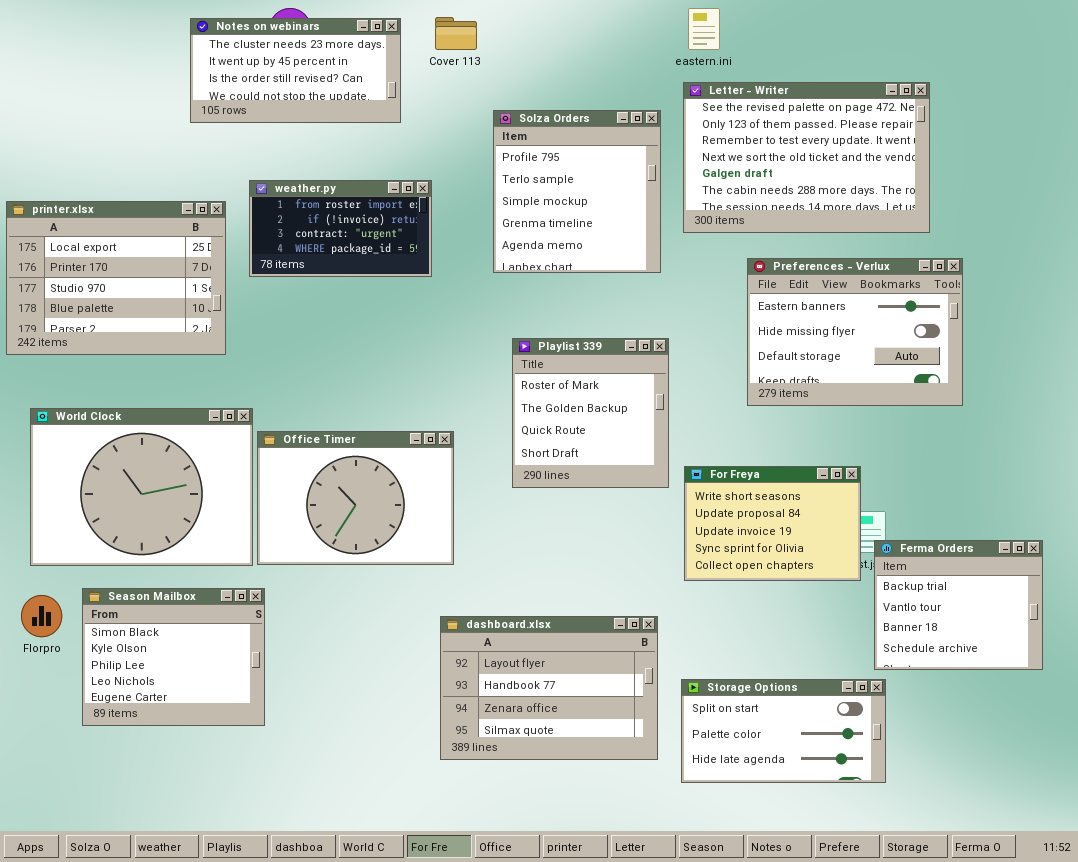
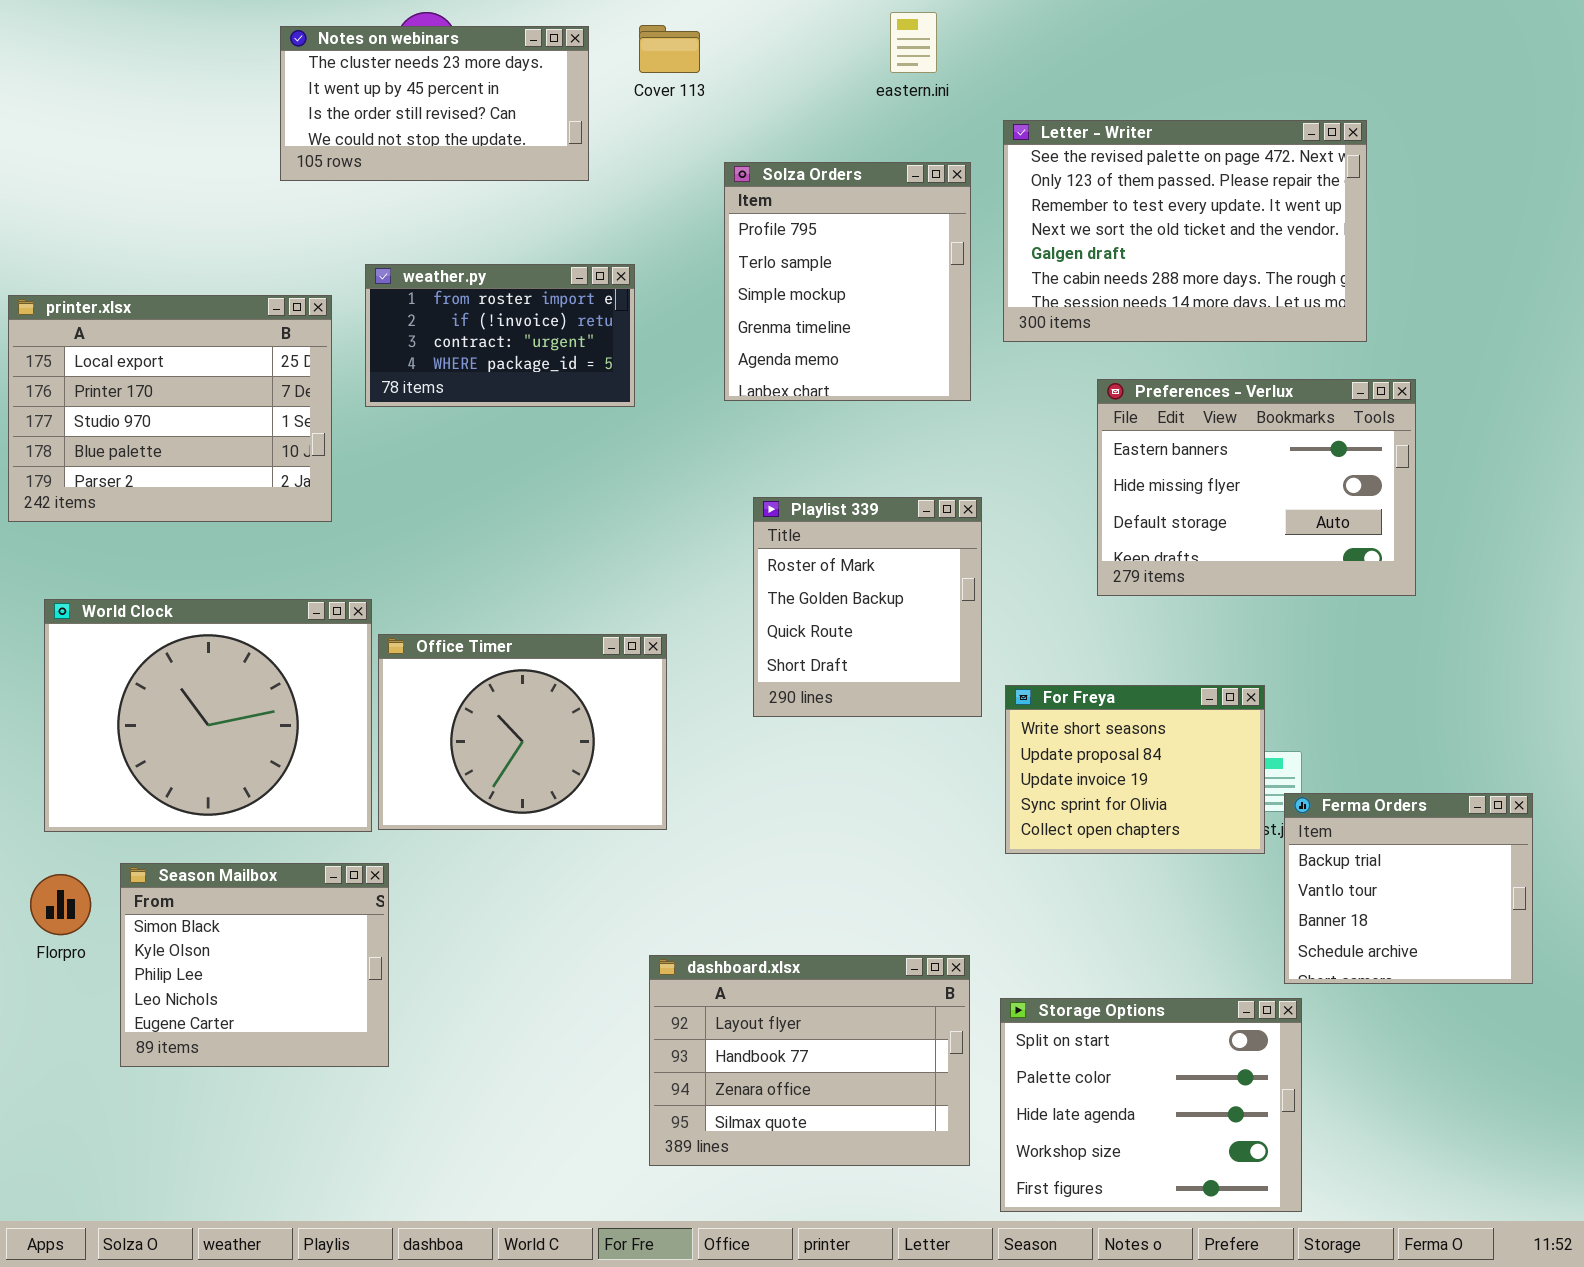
eastern.ini: [688,8,720,50] -> [890,12,937,73], moved
dashboard.xlsx: [440,616,658,760] -> [649,955,970,1166], moved
Storage Options: [681,679,886,783] -> [1000,998,1302,1212], resized

